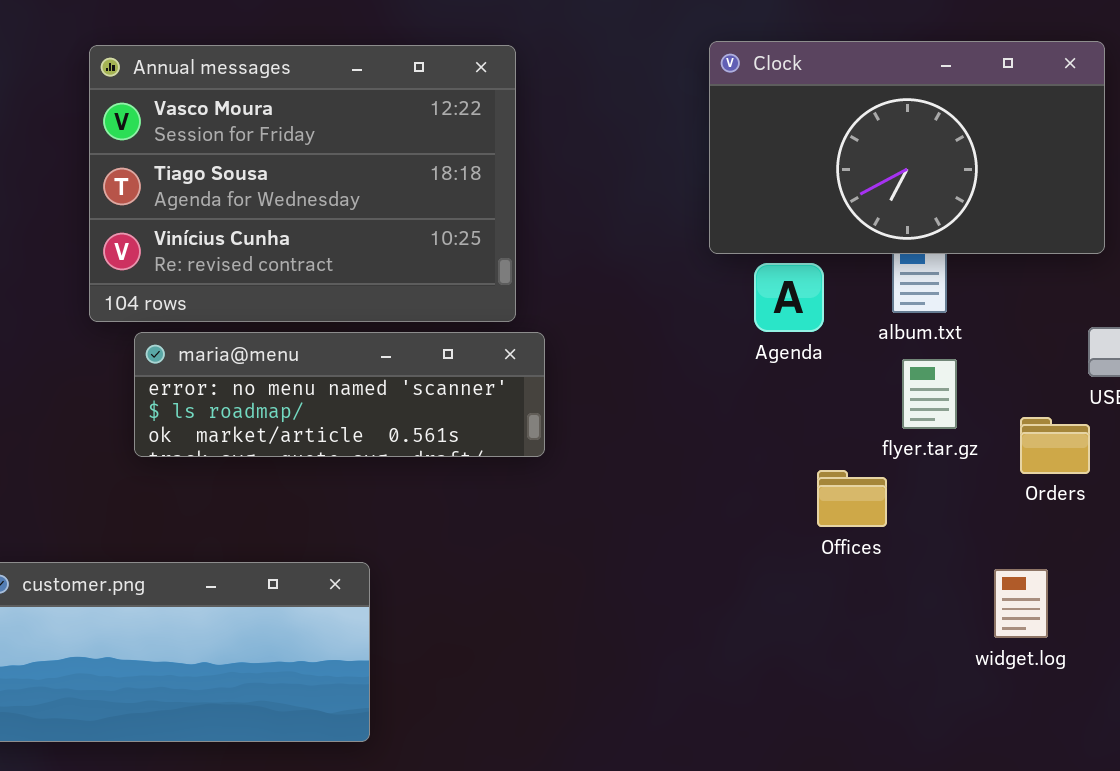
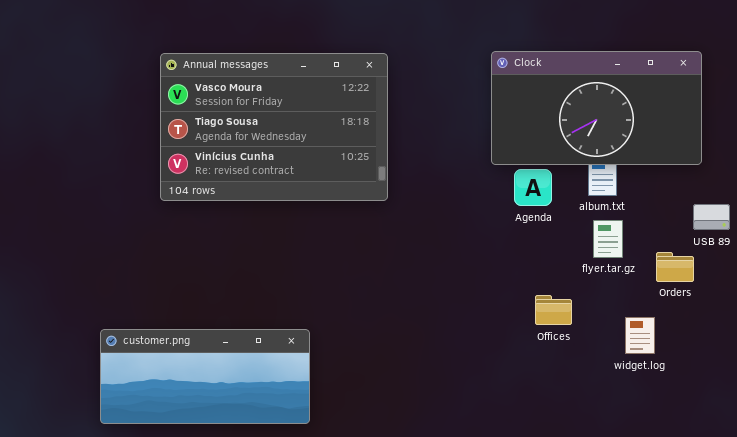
maria@menu: [134,332,545,457] -> none, closed
Offices: [817,470,887,527] -> [535,295,572,325], moved
widget.log: [994,569,1048,638] -> [625,317,655,354], moved

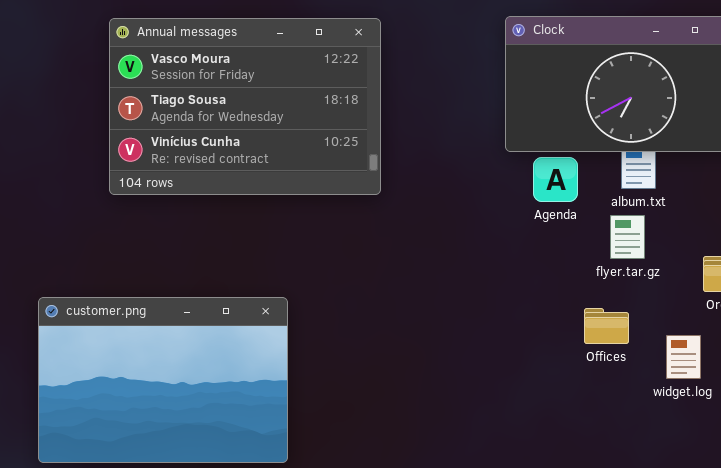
flyer.tar.gz: [593,220,623,258] -> [610,215,645,259], moved
Offices: [535,295,572,325] -> [584,308,629,344], moved
customer.png: [100,329,310,424] -> [38,297,288,463], resized

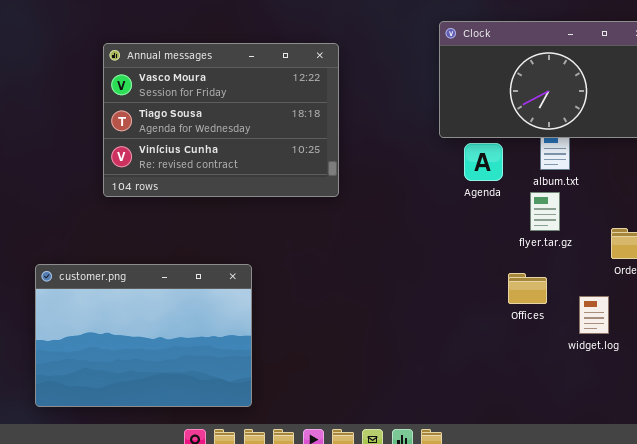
Annual messages: [109,18,381,195] -> [103,43,339,197], moved

